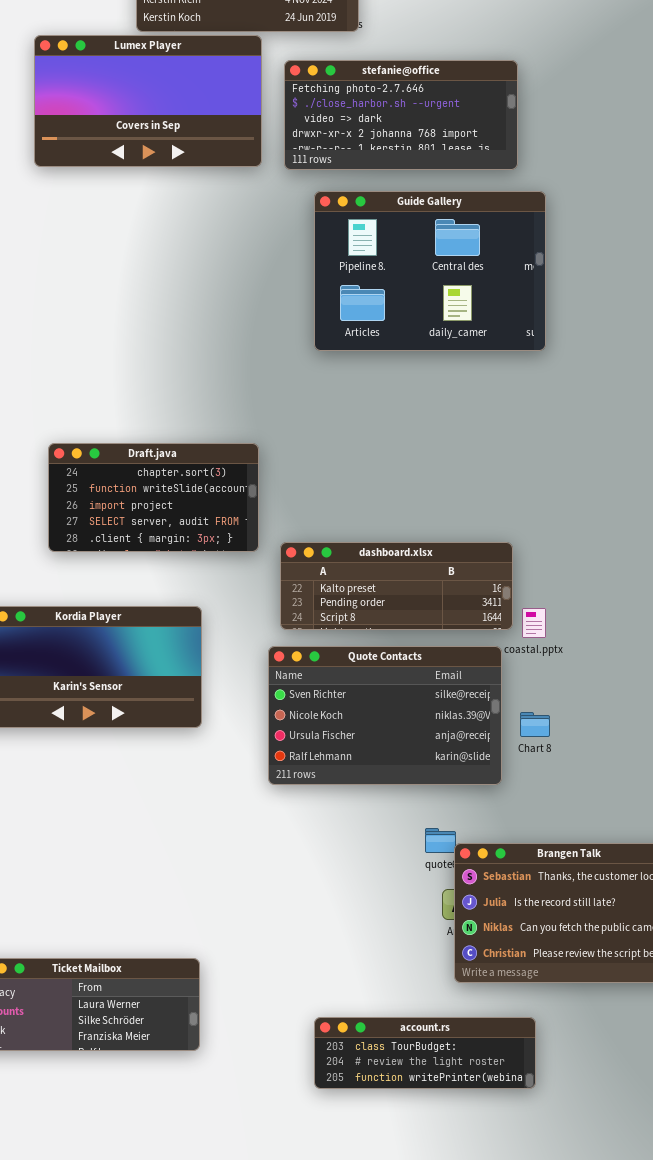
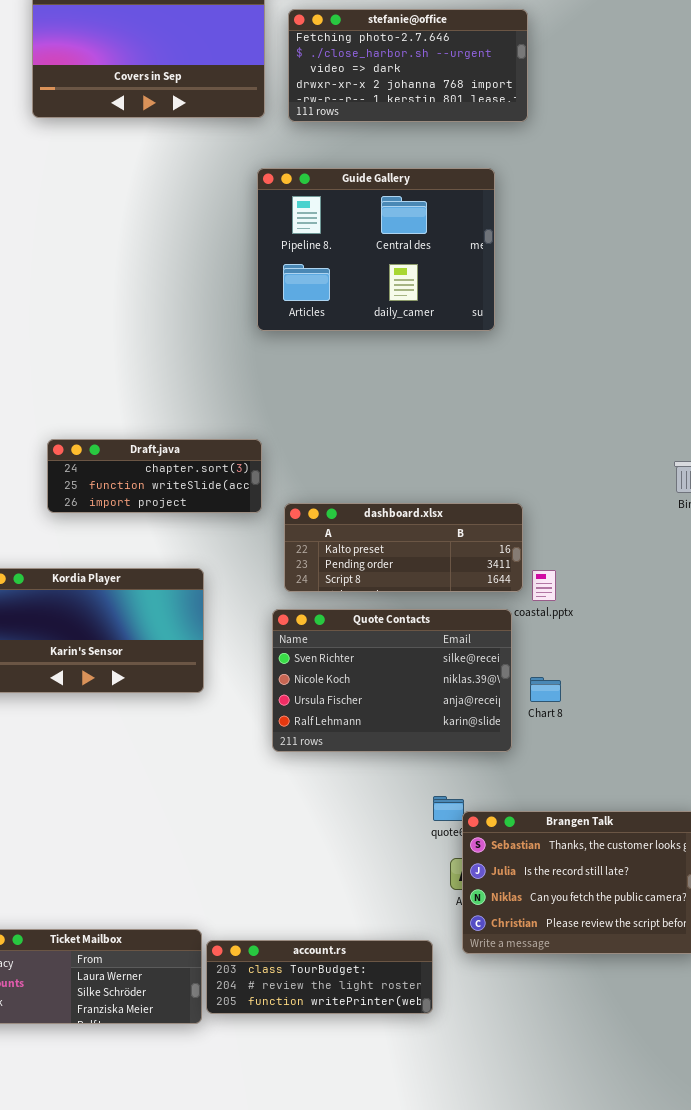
Guide Gallery: [314,191,546,351] -> [257,168,495,331], moved
Draft.java: [48,443,259,552] -> [47,439,262,513], resized
account.rs: [314,1017,536,1089] -> [206,940,433,1014], moved

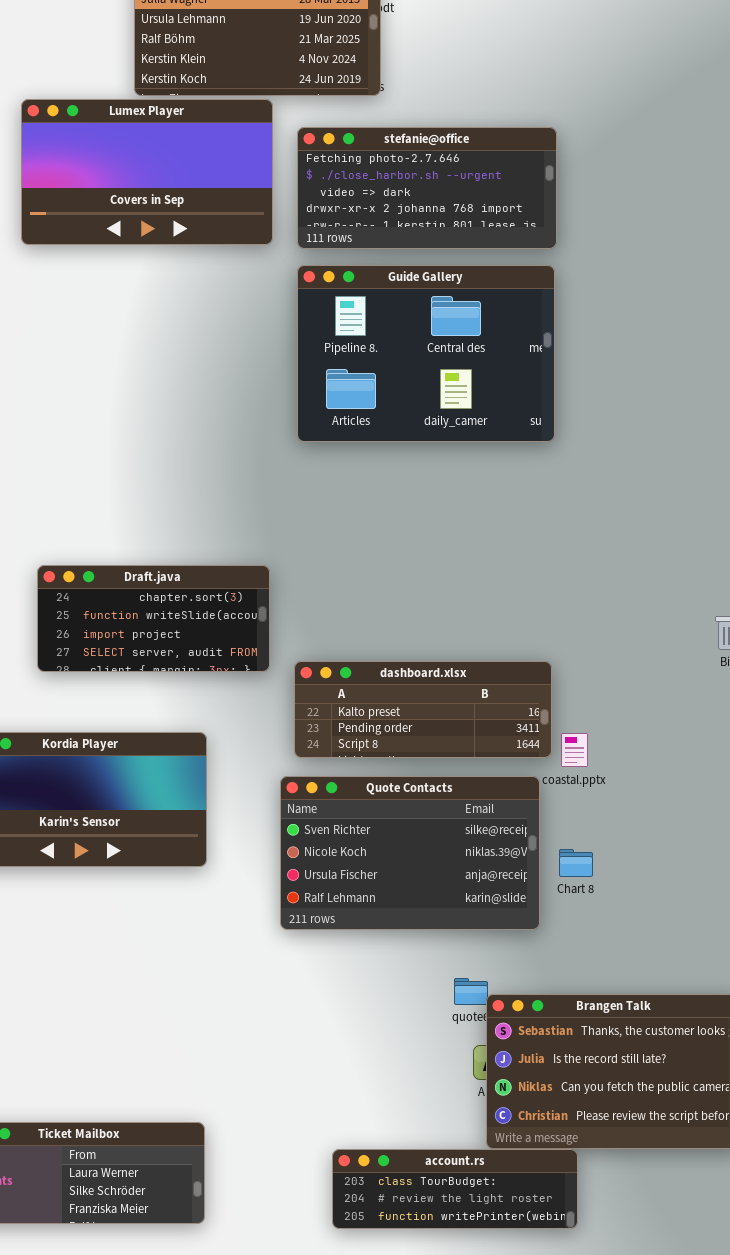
Guide Gallery: [257,168,495,331] -> [297,265,555,442], moved
Draft.java: [47,439,262,513] -> [37,565,270,672], resized
account.rs: [206,940,433,1014] -> [332,1149,578,1229], moved

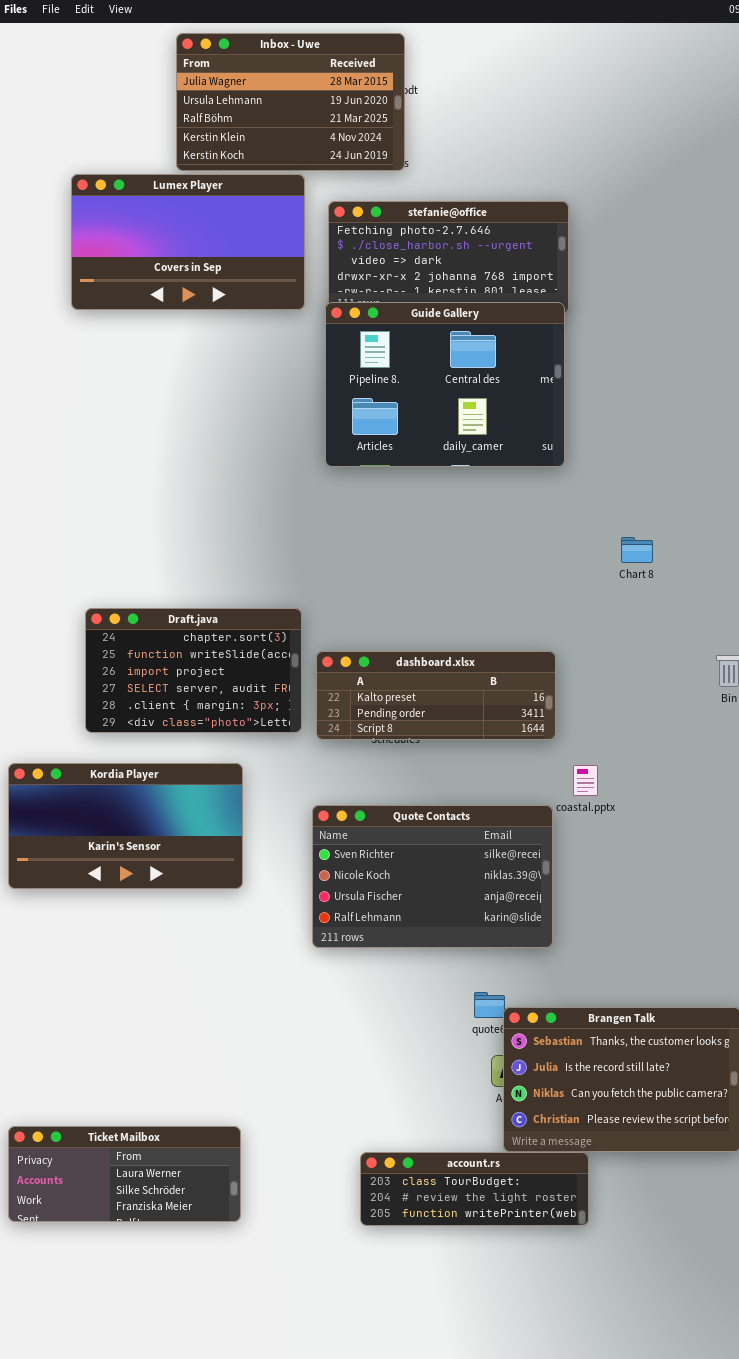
Guide Gallery: [297,265,555,442] -> [325,302,565,467], moved
Draft.java: [37,565,270,672] -> [85,608,302,733], resized
dashboard.xlsx: [294,661,552,758] -> [316,651,556,740], moved
Chart 8: [559,849,593,877] -> [621,537,653,563], moved

